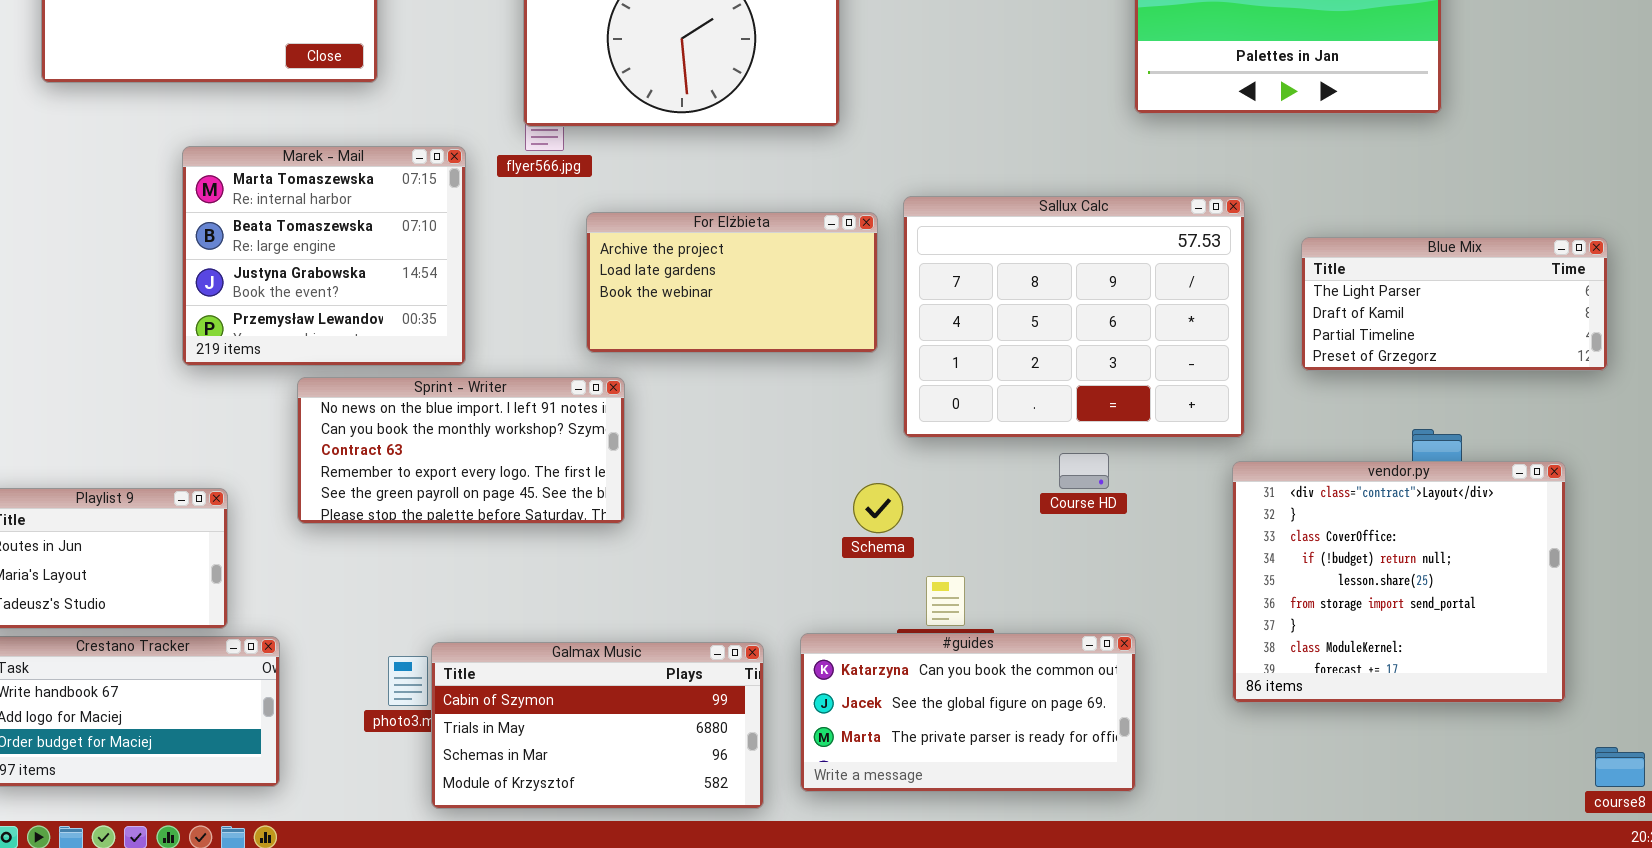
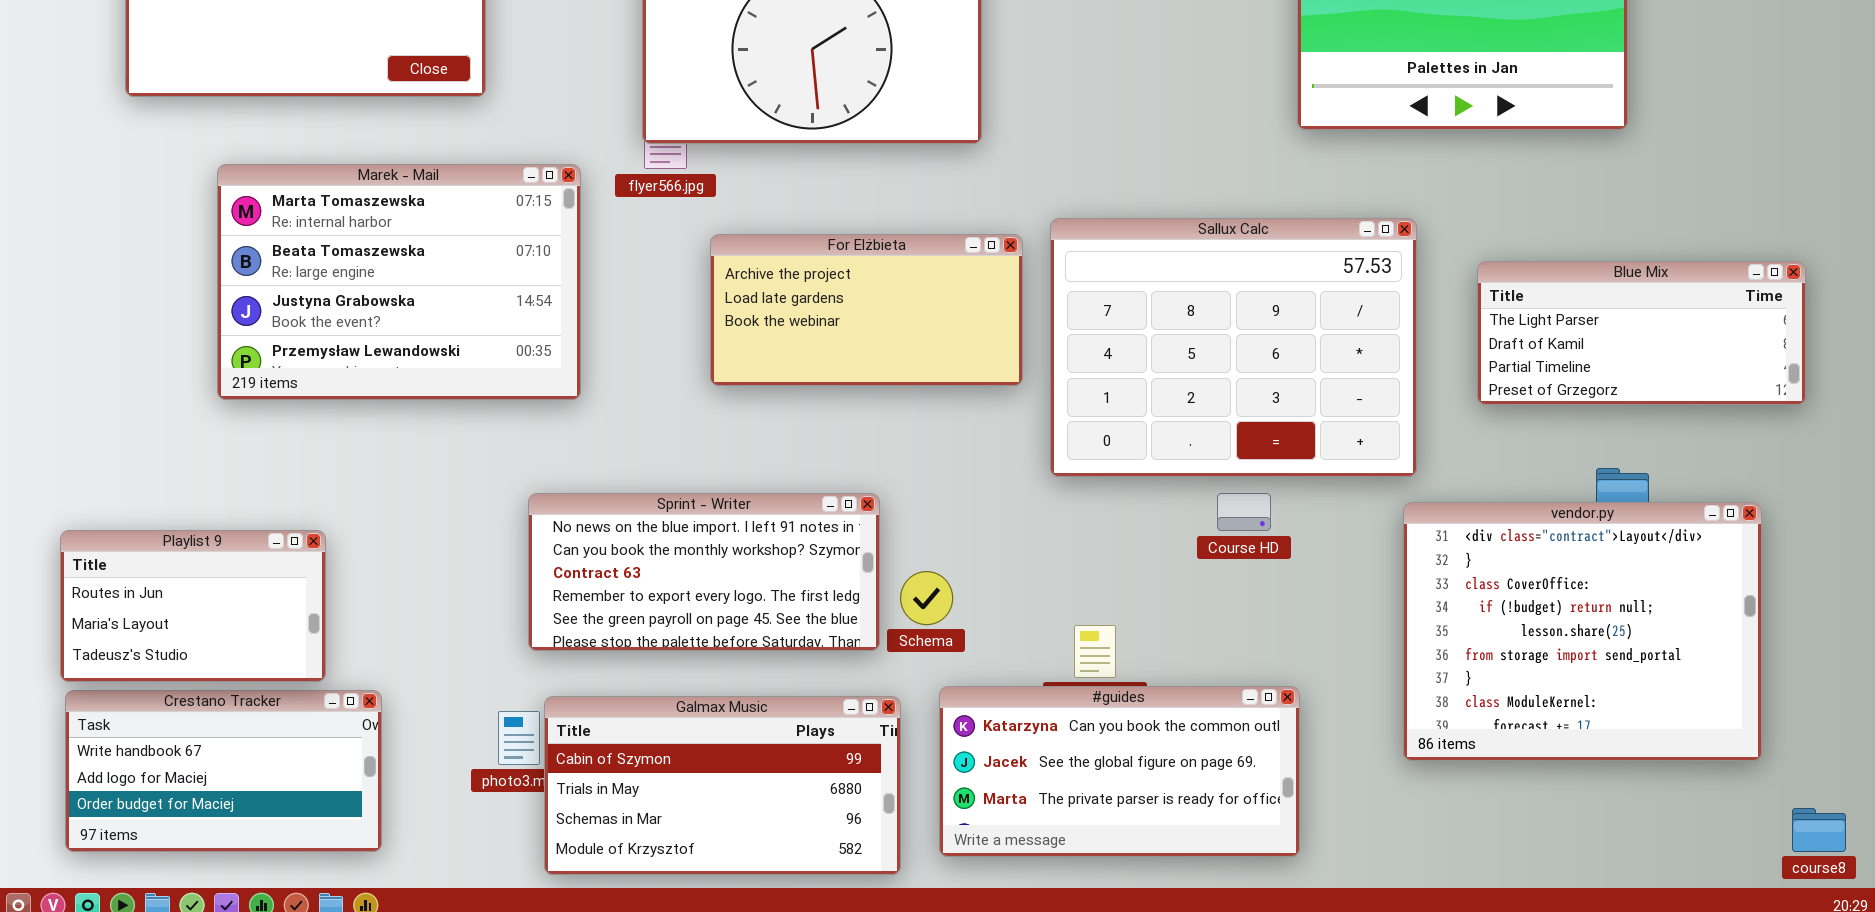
Marek - Mail: [182,146,466,366] -> [217,164,581,400], resized
Sprint - Writer: [297,377,625,524] -> [528,493,880,651], moved
Schema: [853,483,903,533] -> [900,571,953,625], moved

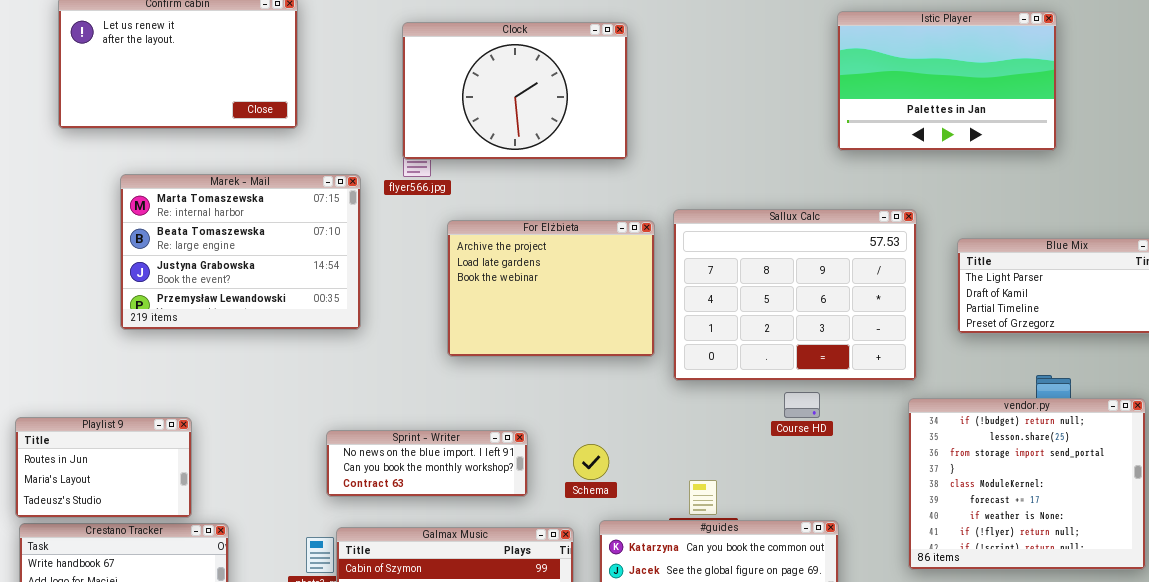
For Elżbieta: [710,234,1023,386] -> [447,220,655,357], resized
Sprint - Writer: [528,493,880,651] -> [326,430,528,497], resized
vendor.py: [1403,502,1762,761] -> [908,398,1146,570], scrolled down 3 rows

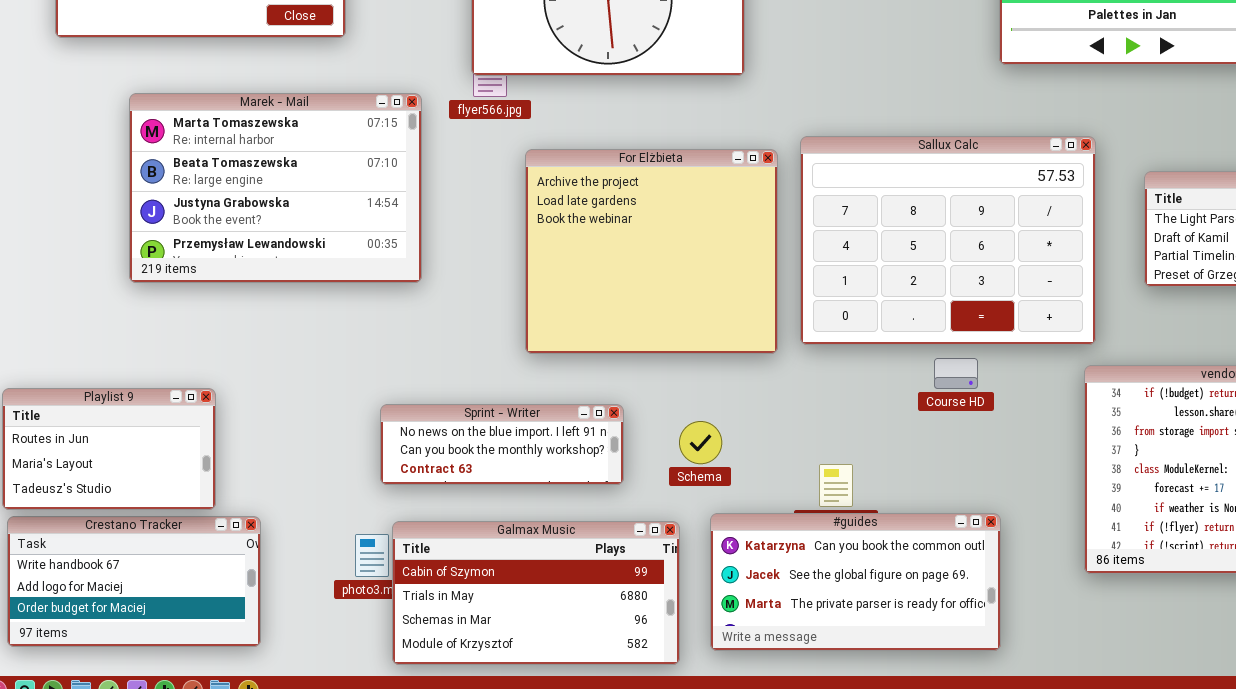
For Elżbieta: [447,220,655,357] -> [525,149,778,354], resized

